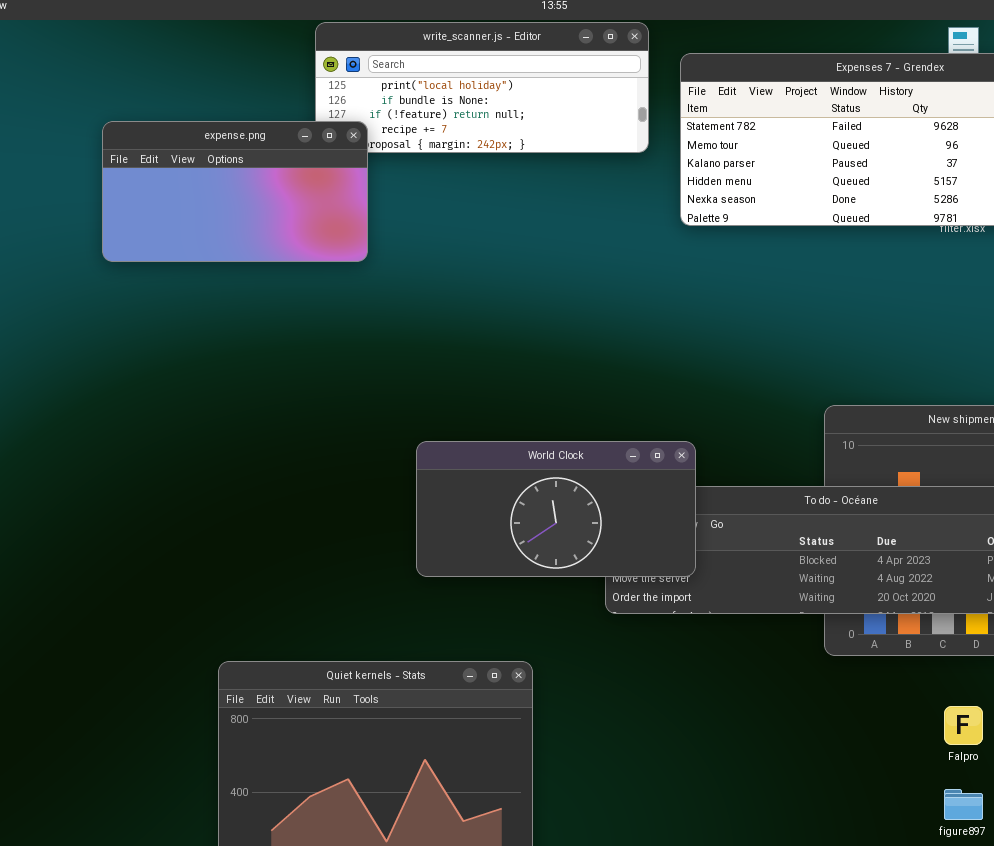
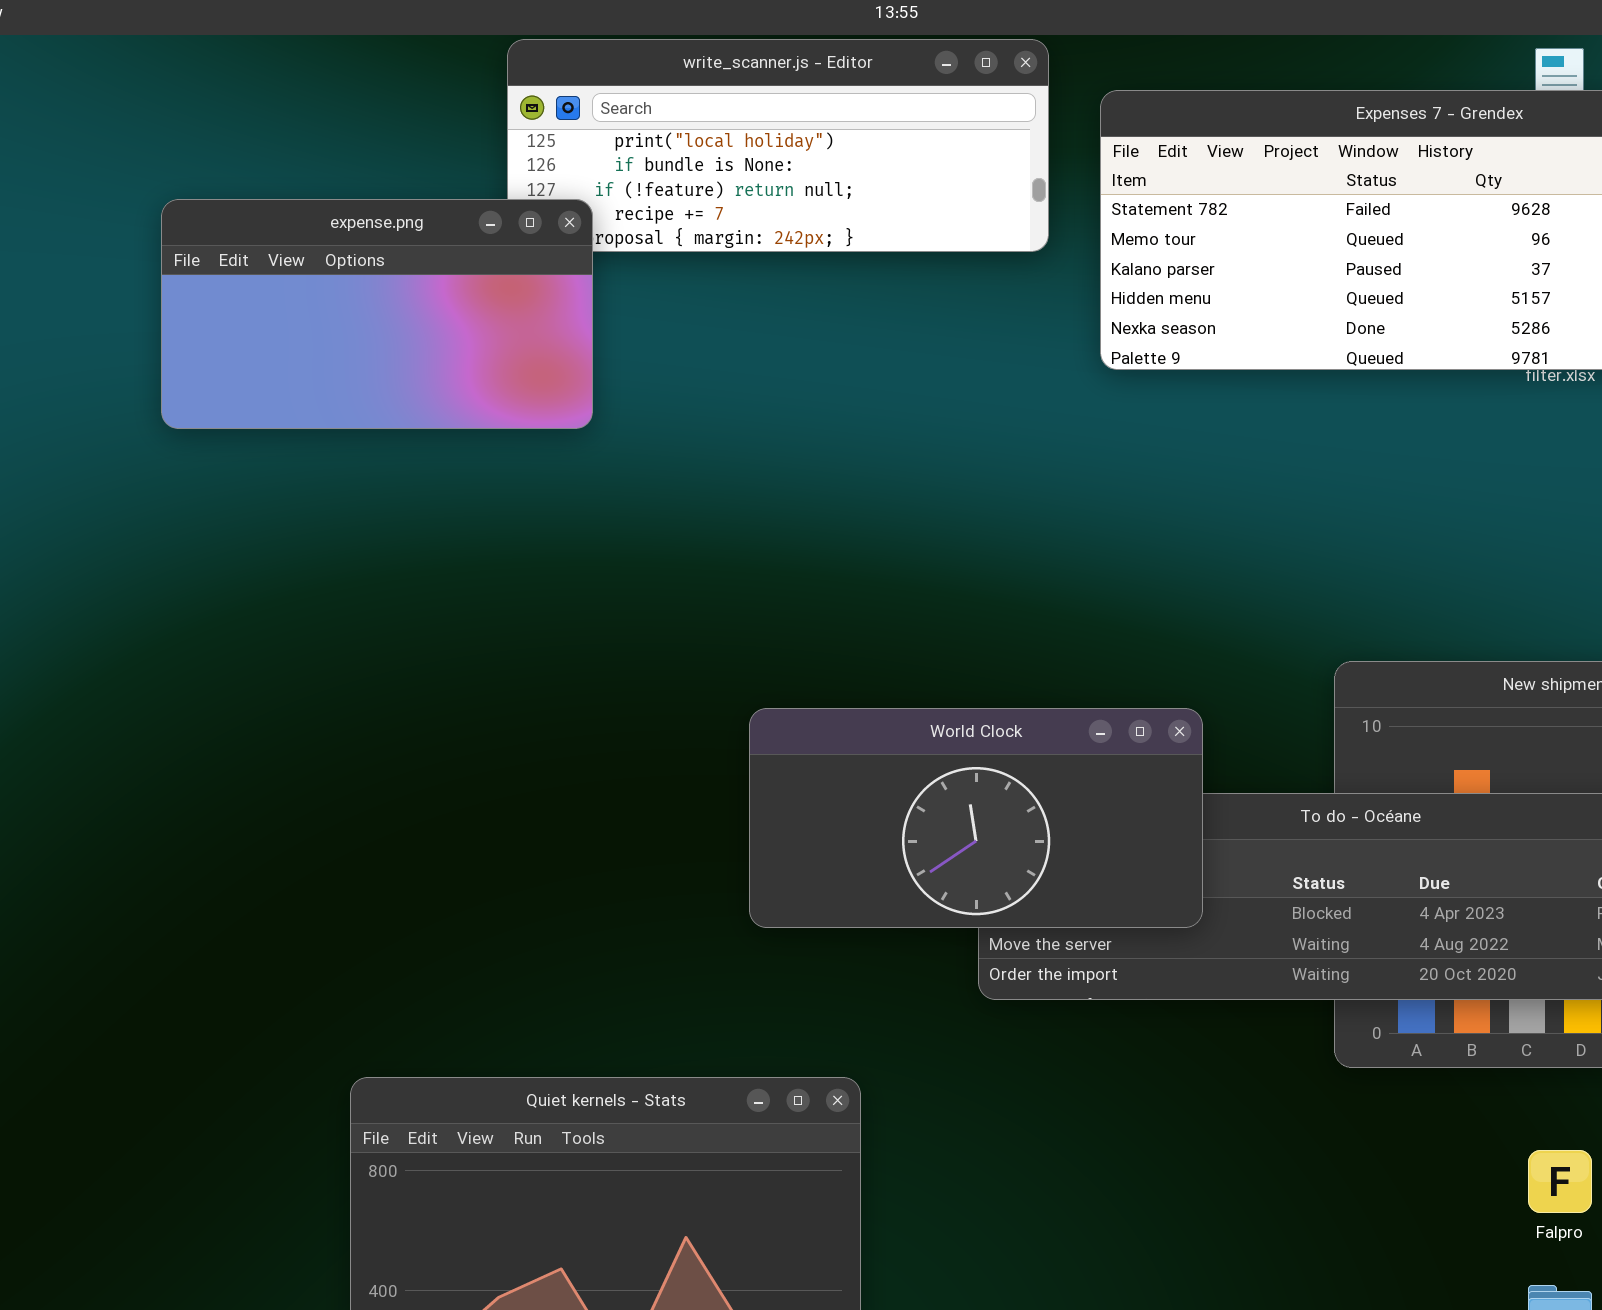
World Clock: [416,441,696,577] -> [749,708,1203,928], moved

